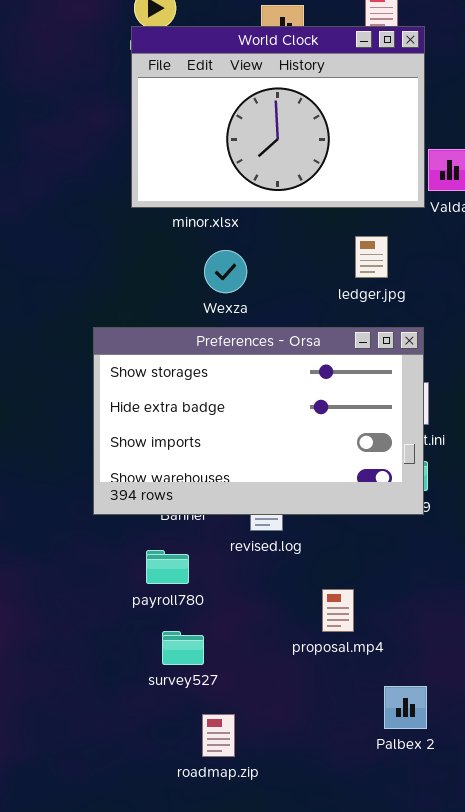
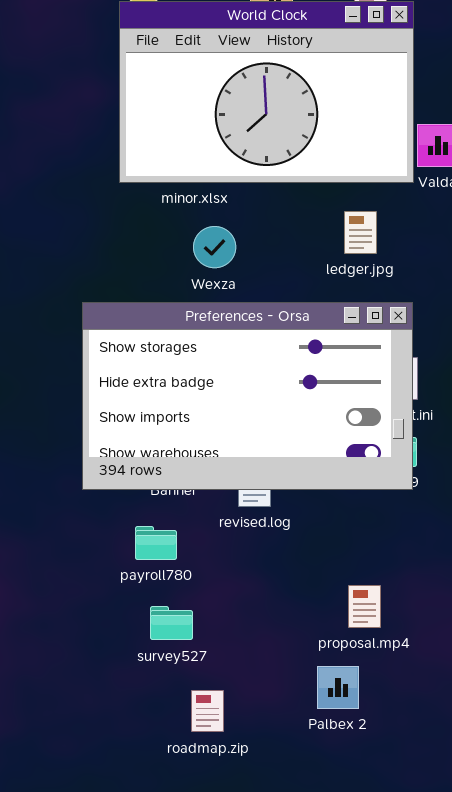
proposal.mp4: [322,589,354,632] -> [348,585,381,628], moved
Palbex 2: [384,686,427,729] -> [317,666,359,709], moved

